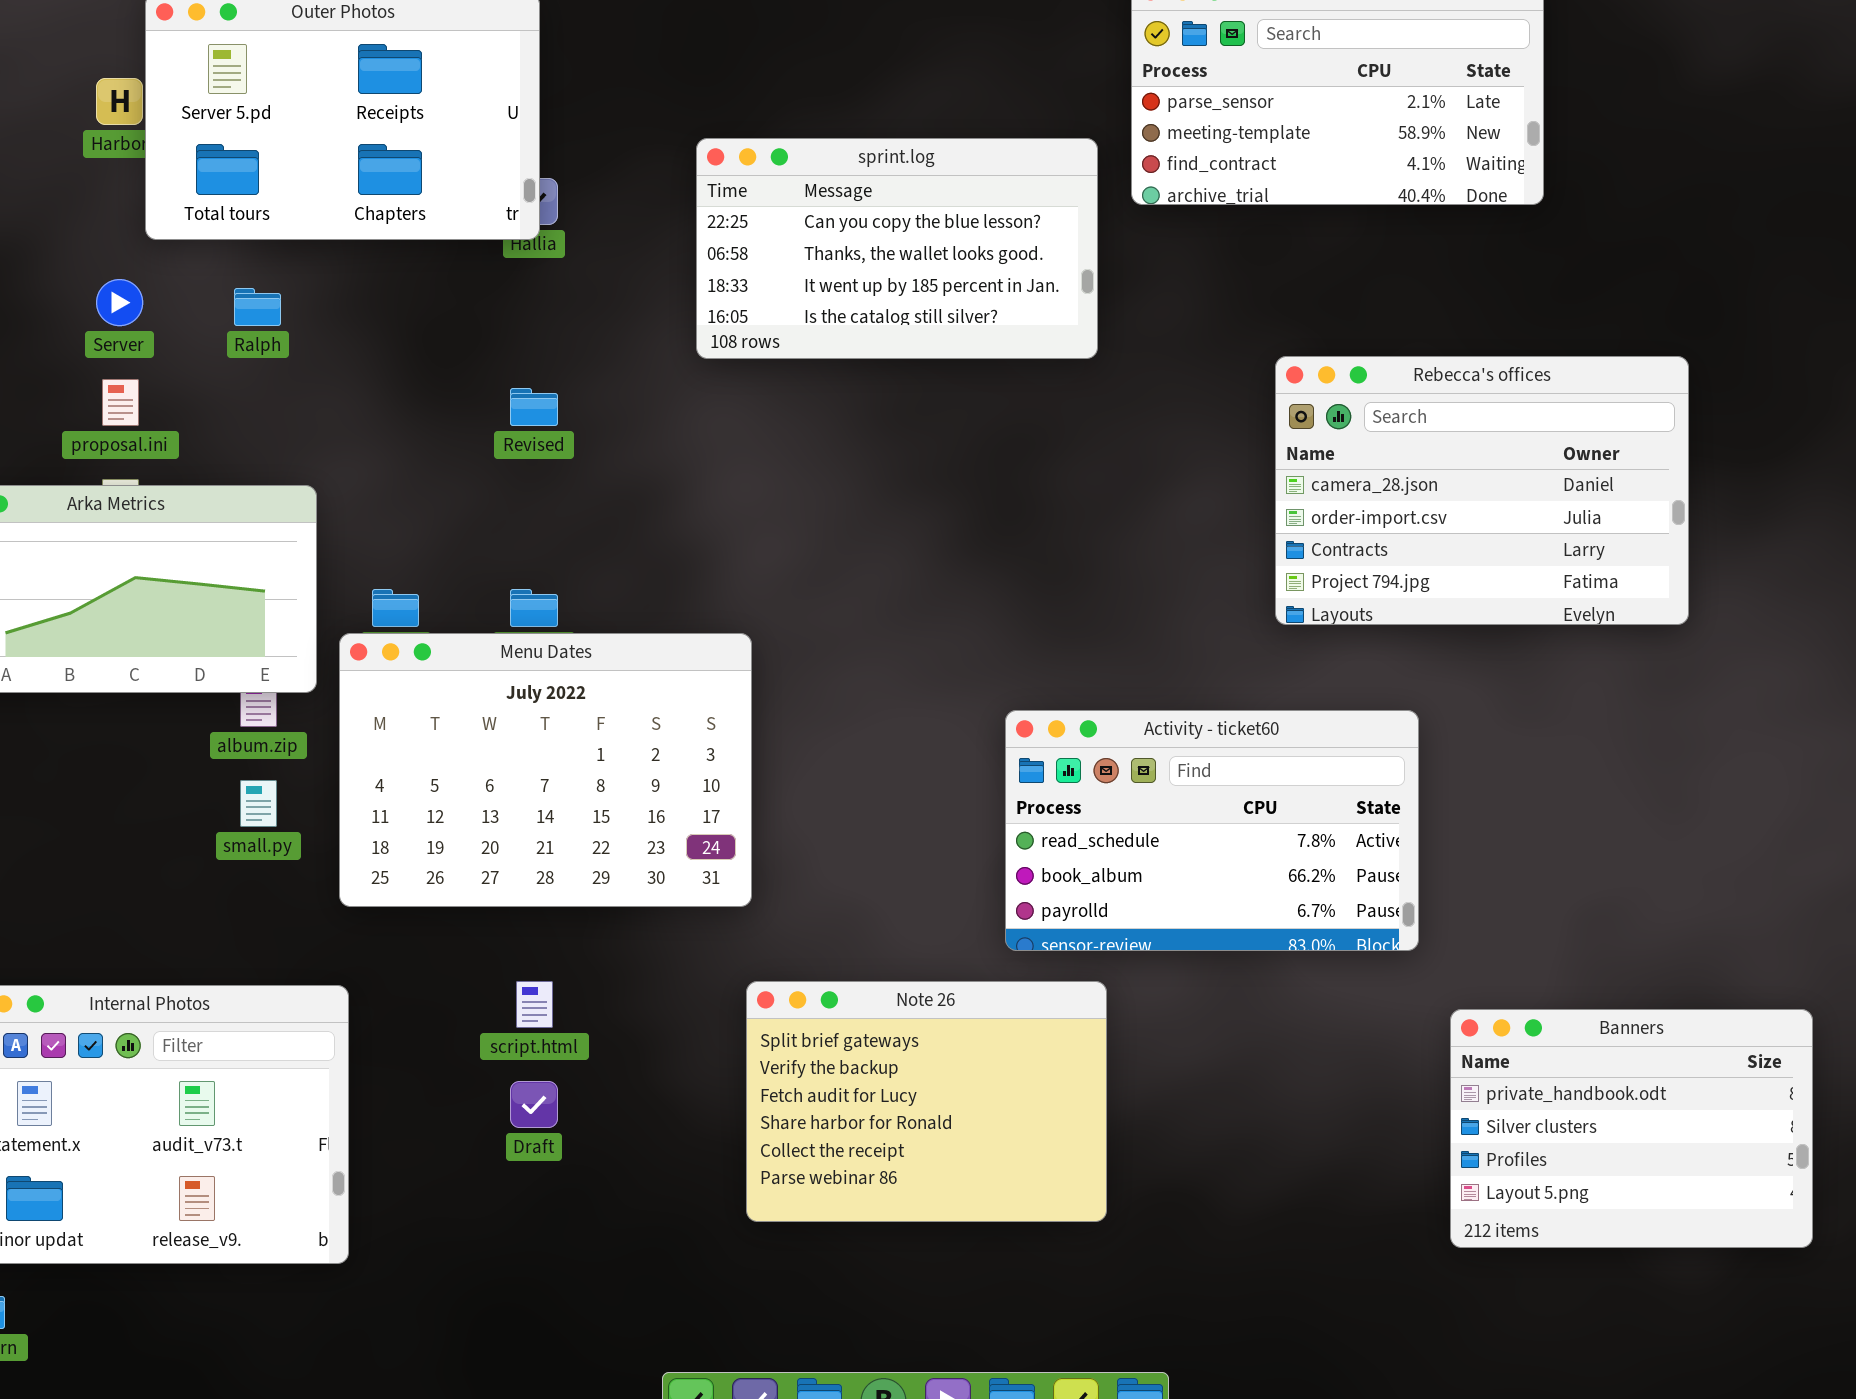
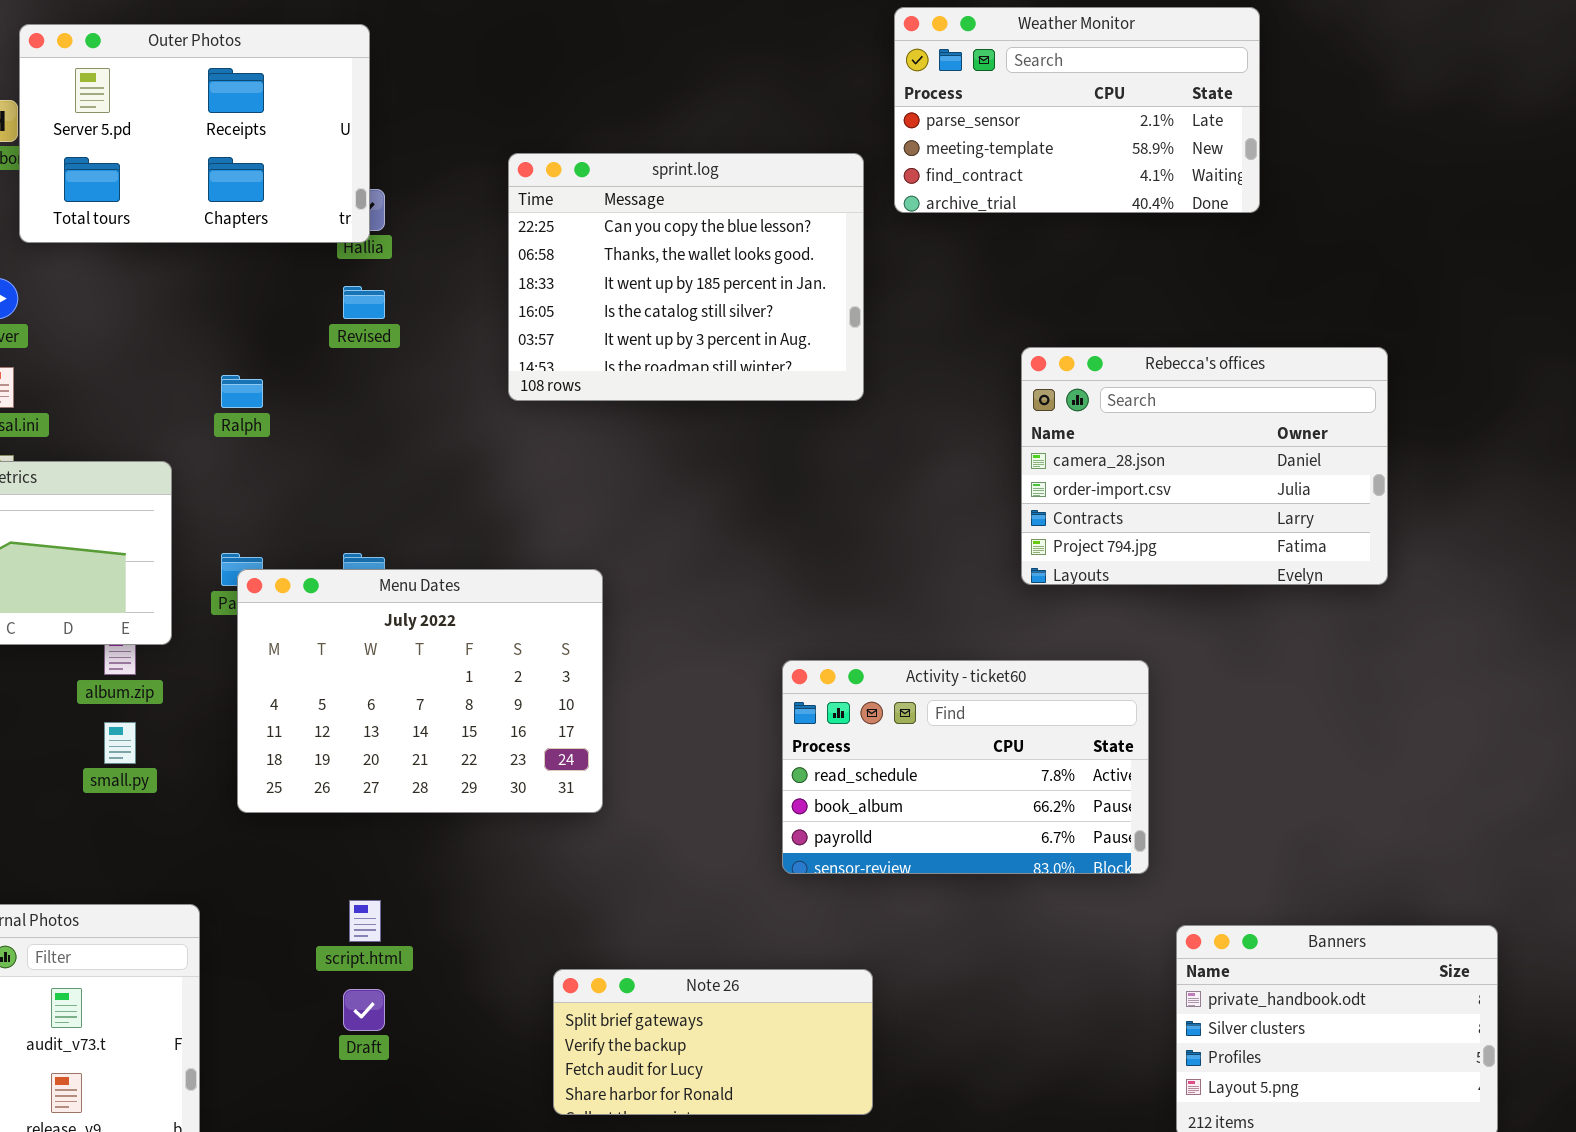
sprint.log: [696,138,1098,359] -> [508,153,864,401], resized
Ralph: [234,288,281,326] -> [221,375,263,408], moved
Revised: [510,388,558,426] -> [343,286,385,319], moved
Menu Dates: [339,633,752,907] -> [237,569,603,813], moved
Note 26: [746,981,1107,1222] -> [553,969,873,1115], resized

